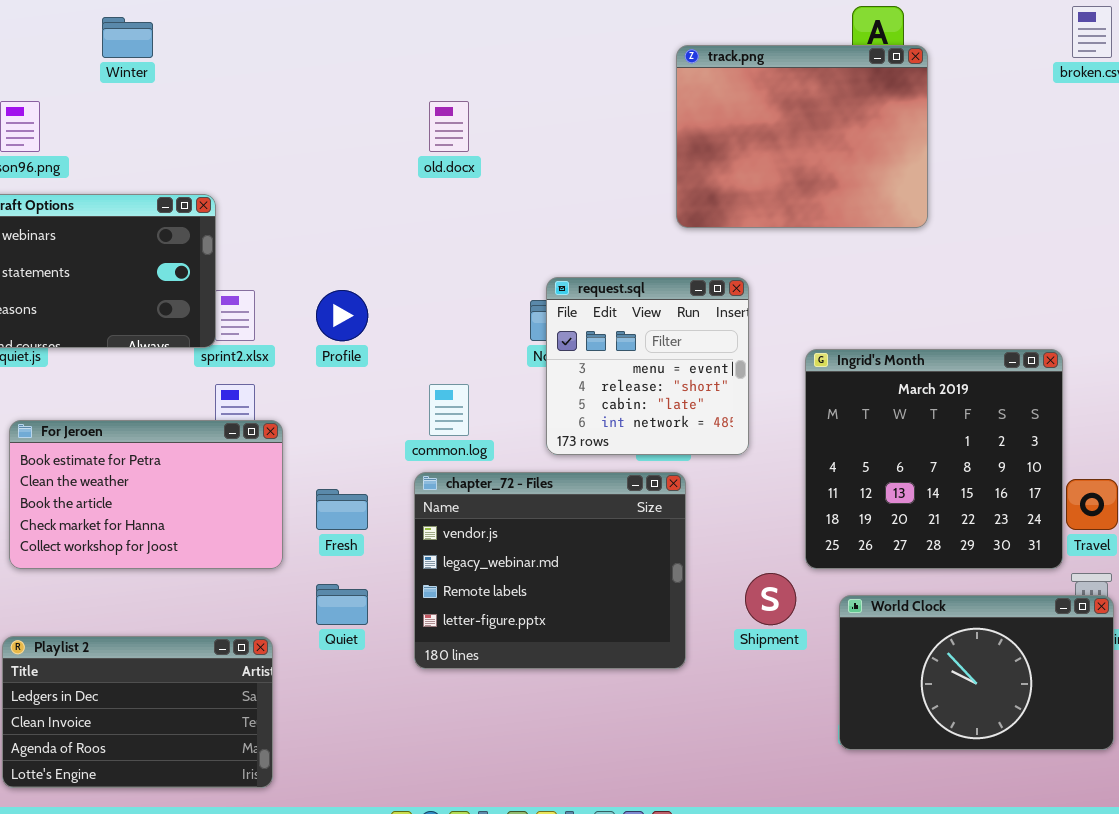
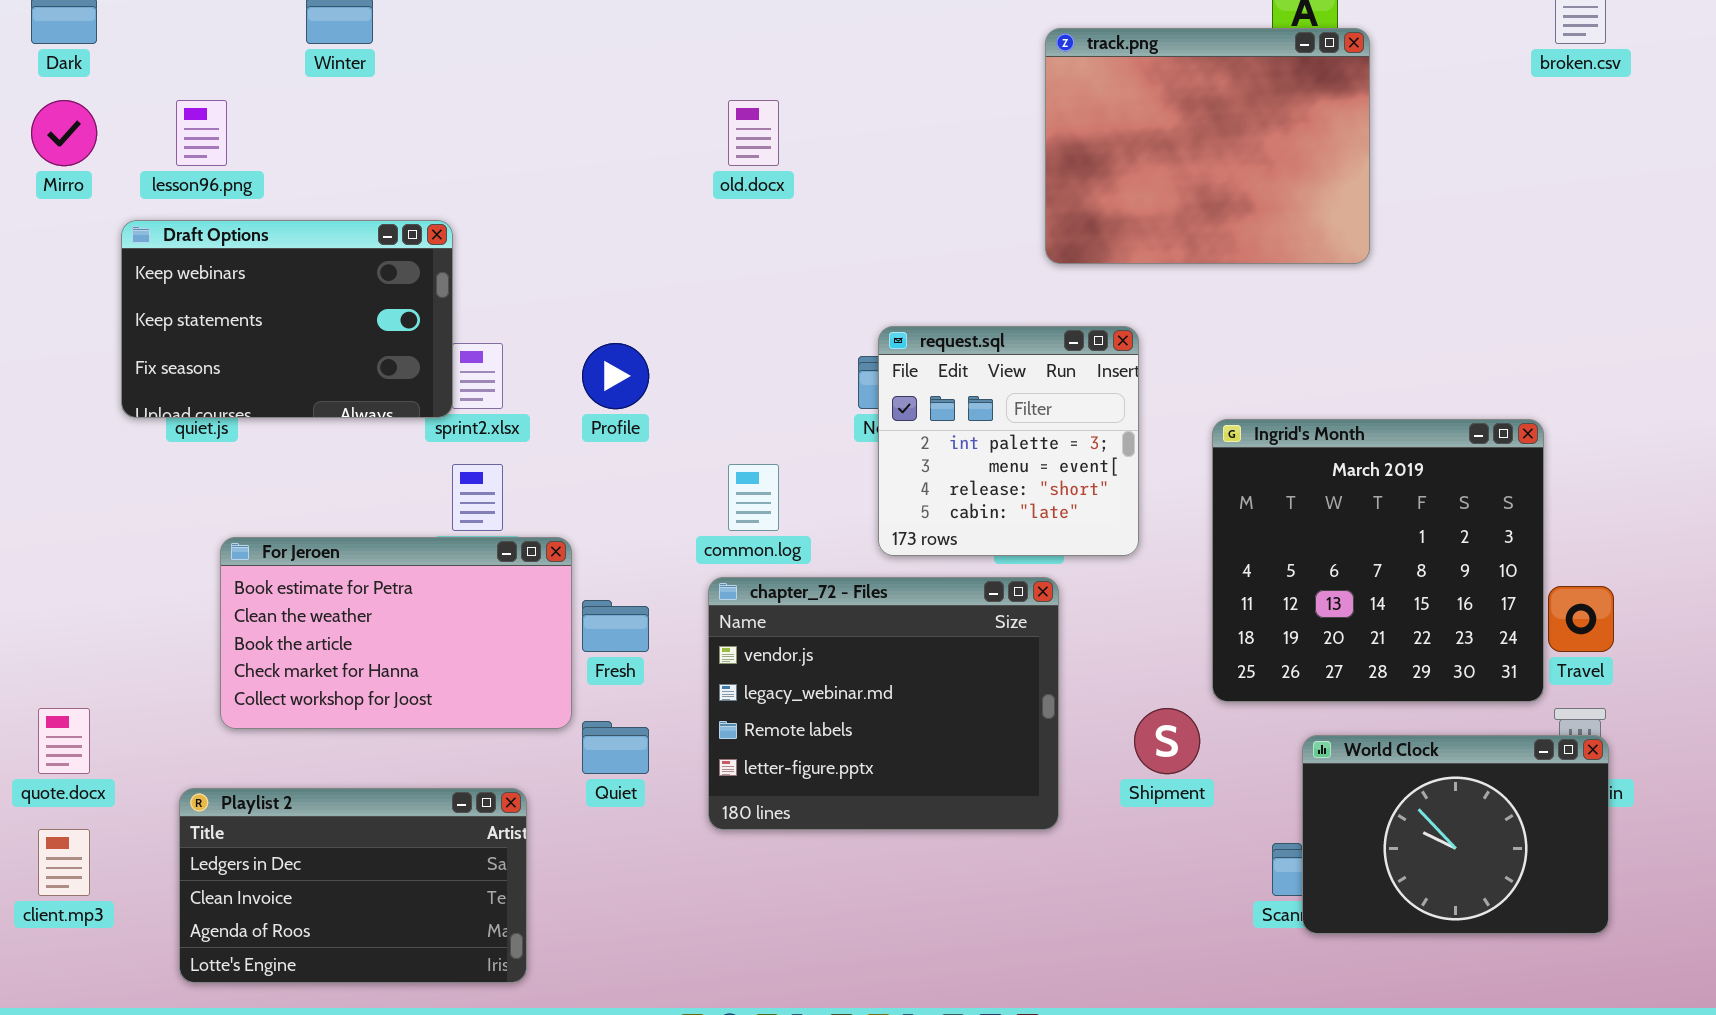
request.sql: [546,277,749,455] -> [878,326,1139,556], scrolled up 1 row
For Jeroen: [9,420,283,569] -> [220,537,572,729], moved
World Clock: [839,595,1114,750] -> [1302,735,1609,934], resized

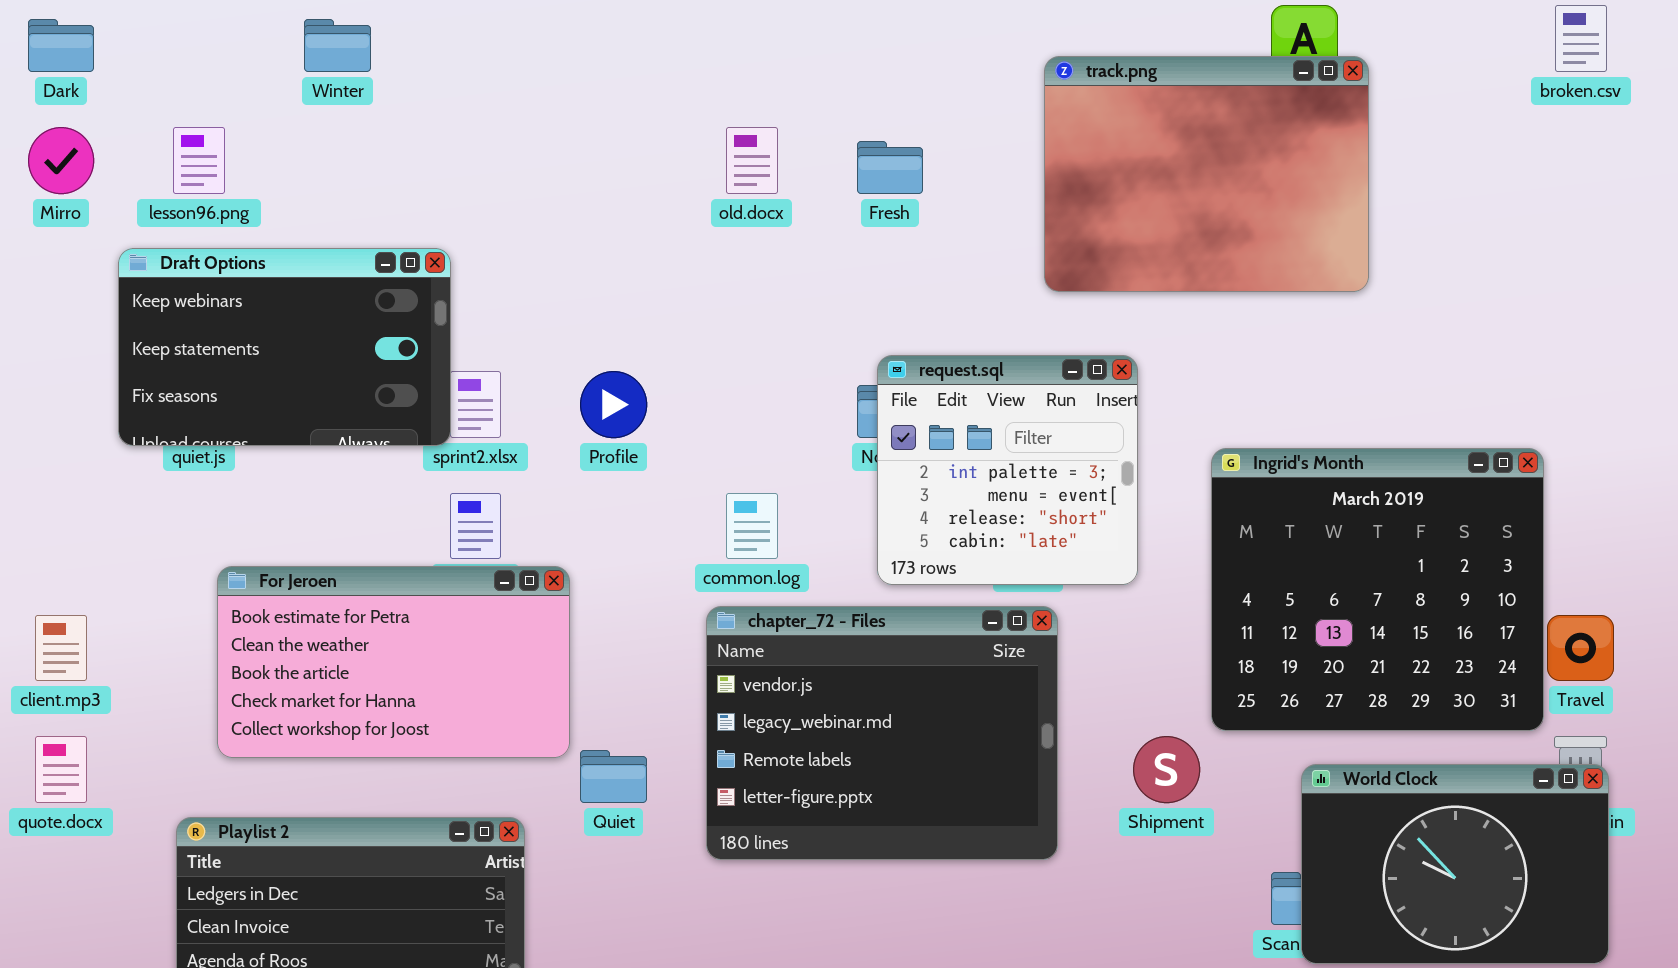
Fresh: [582,600,649,652] -> [857,141,923,194], moved
client.mp3: [38,829,90,896] -> [35,615,87,681], moved

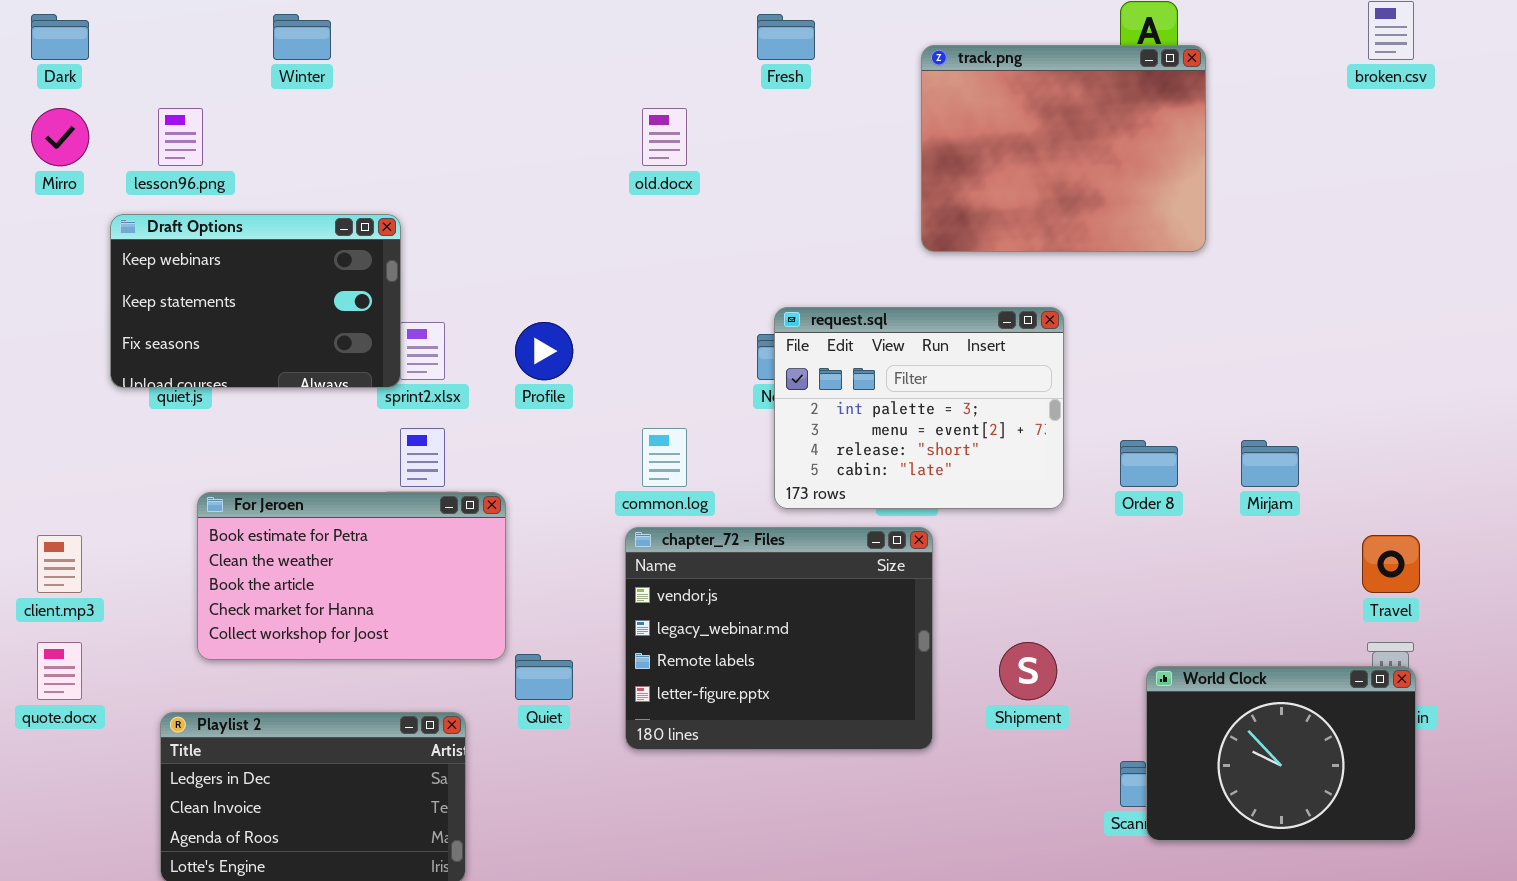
Fresh: [857,141,923,194] -> [757,14,815,60], moved
request.sql: [877,355,1138,585] -> [774,307,1064,509], resized
Ingrid's Month: [1211,448,1544,731] -> none, closed

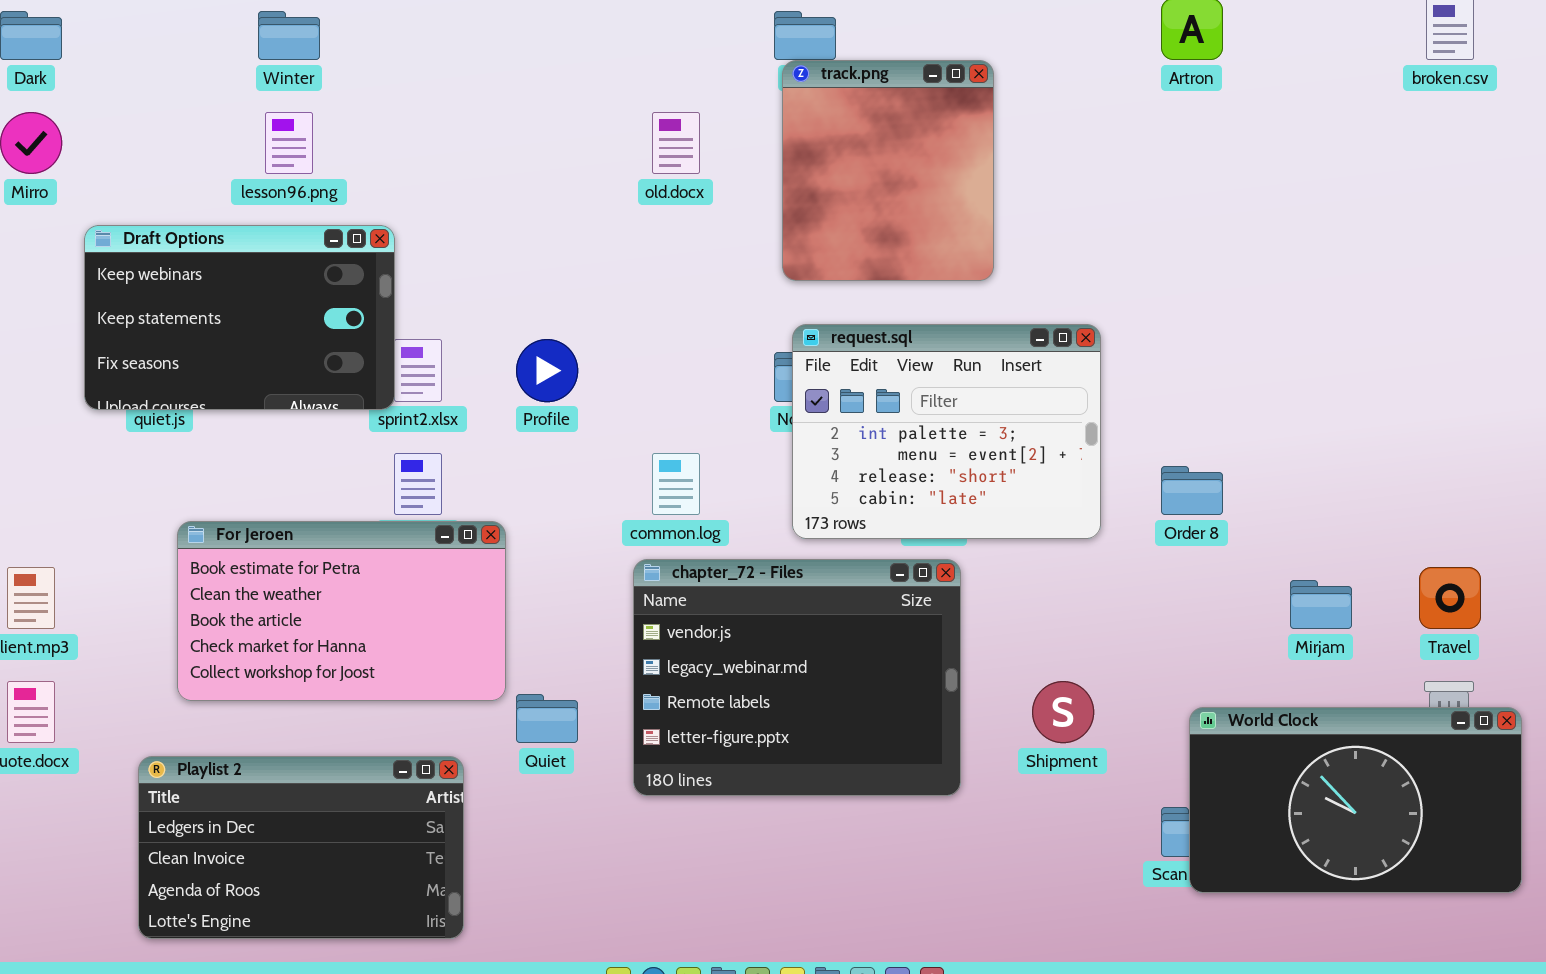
track.png: [921,45,1206,252] -> [782,60,994,281], moved, resized
lesson96.png: [158,108,203,166] -> [265,112,313,174], moved
Mirjam: [1241,440,1299,487] -> [1290,580,1352,629], moved
World Clock: [1146,666,1416,841] -> [1189,707,1522,893], resized

